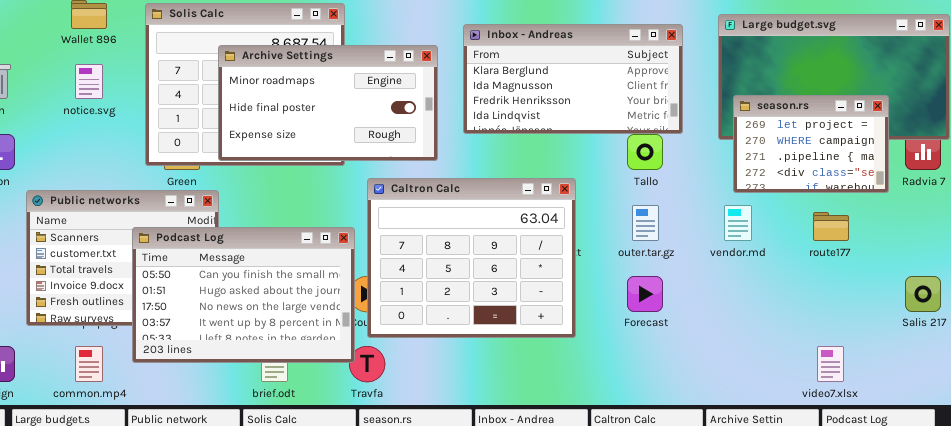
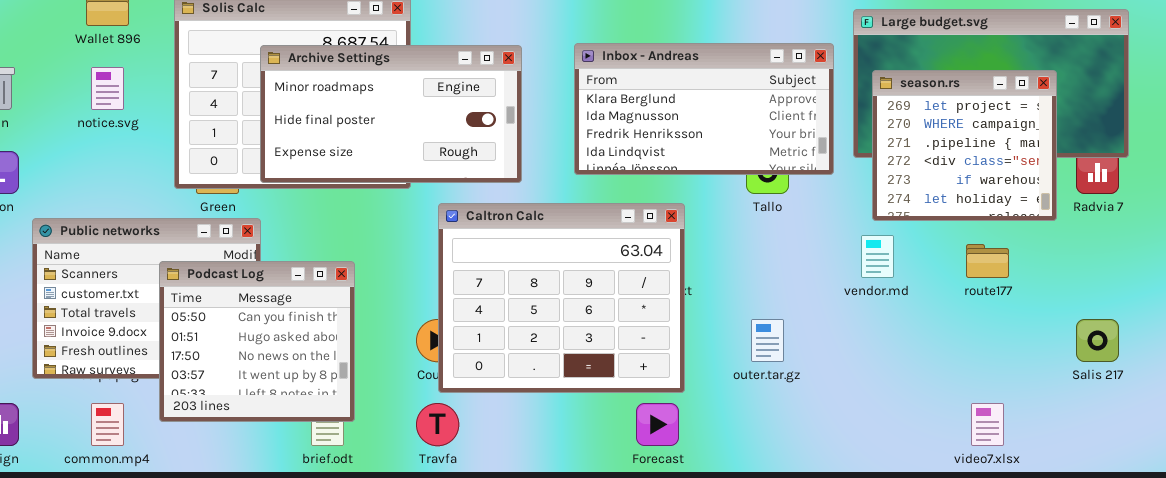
Inbox - Andreas: [463,24,683,134] -> [574,43,834,175], moved
season.rs: [733,95,889,193] -> [872,70,1057,221], resized
outer.tar.gz: [632,205,659,241] -> [751,319,784,362], moved
Podcast Log: [132,227,355,363] -> [159,261,355,422], resized
Forecast: [627,276,663,312] -> [636,403,679,446], moved

